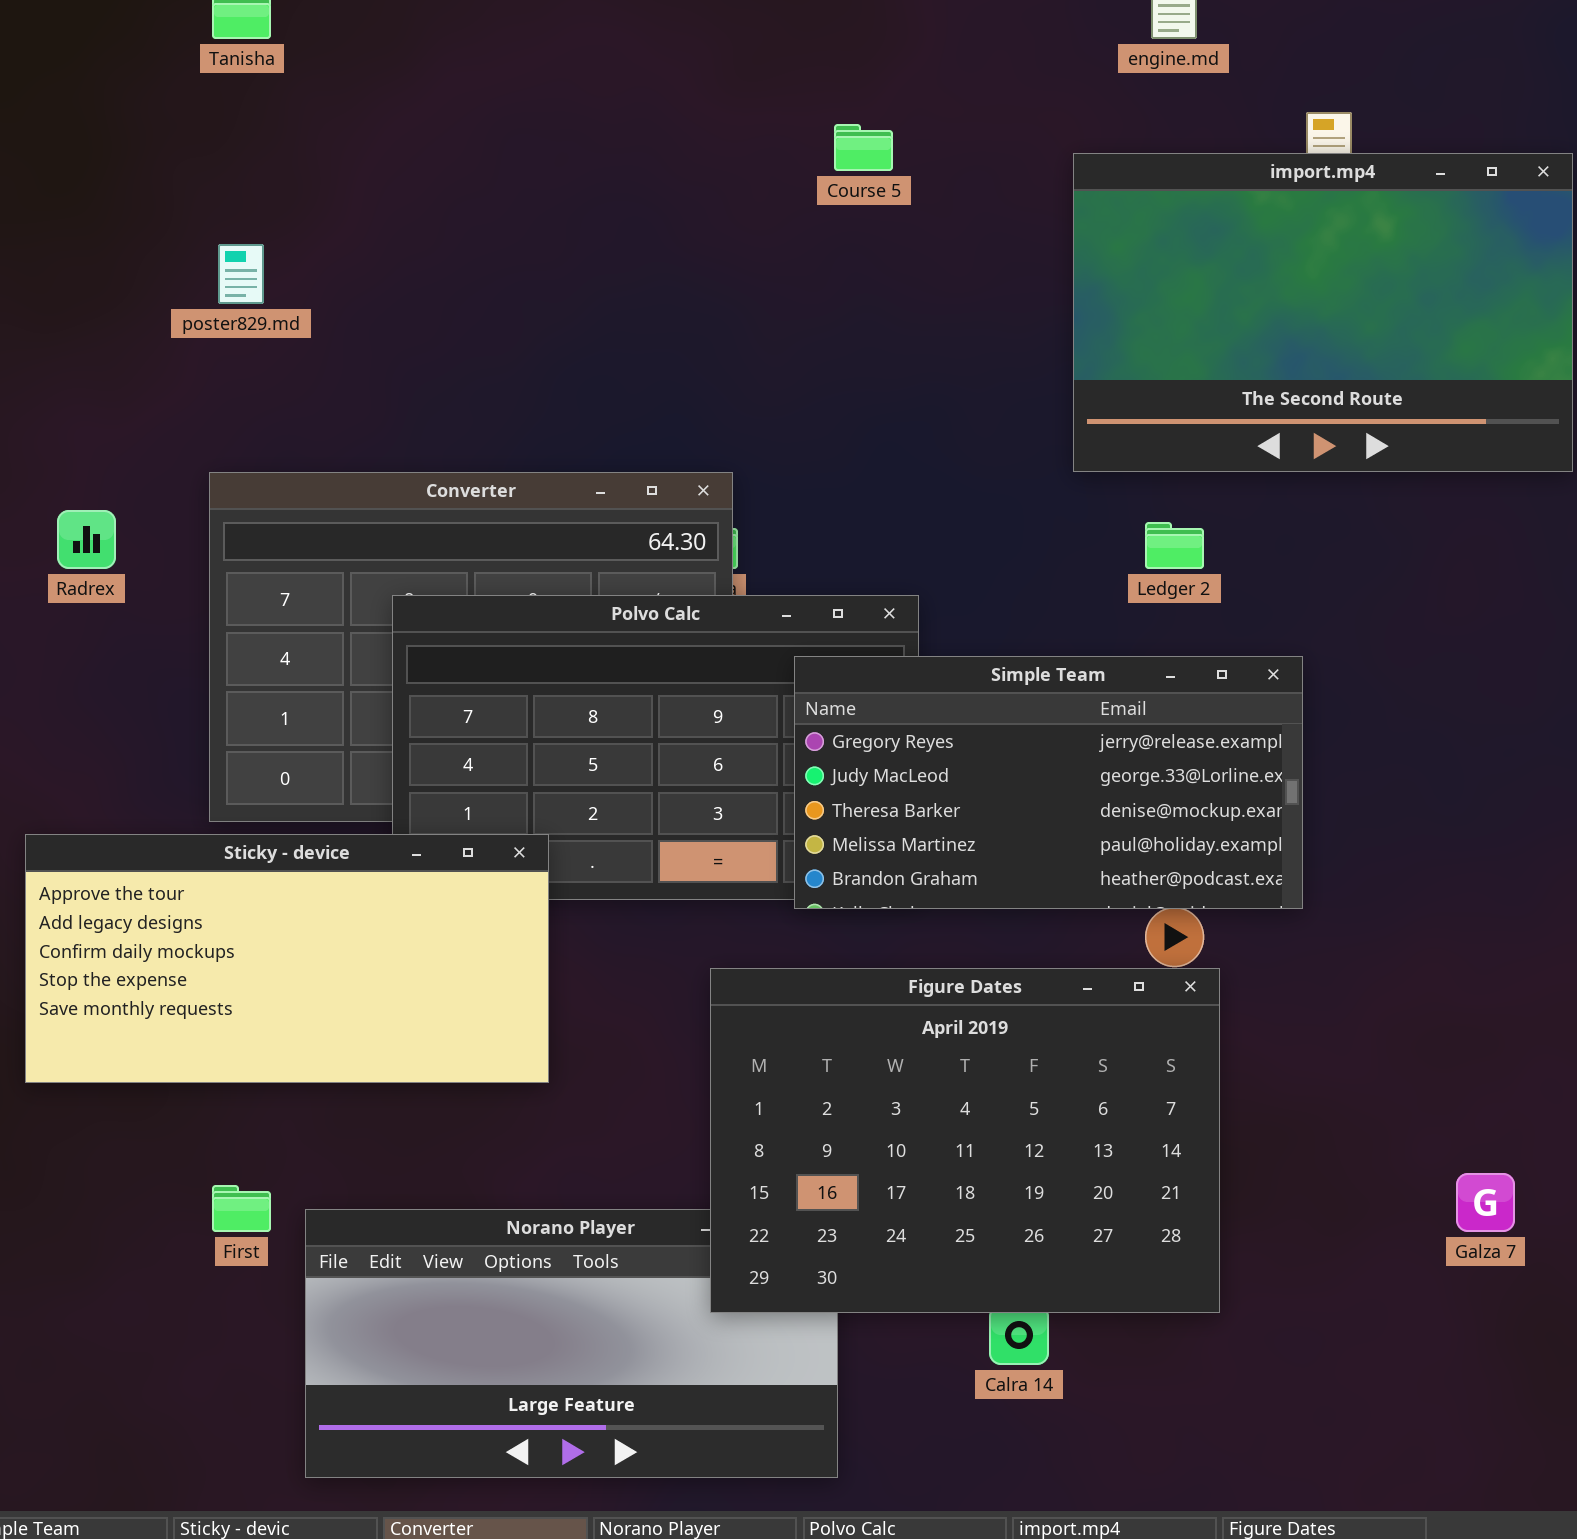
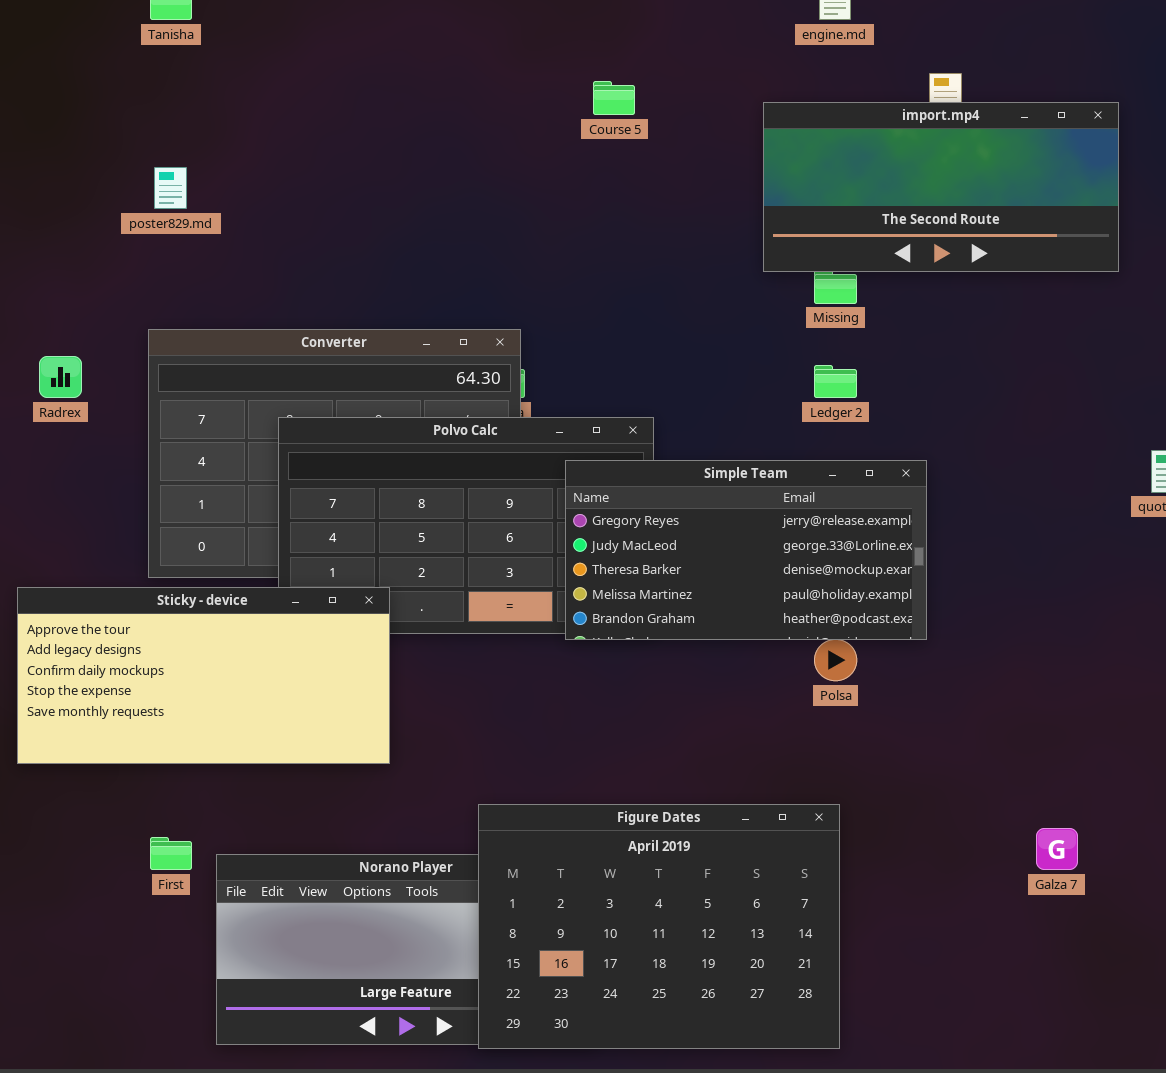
import.mp4: [1073,153,1573,472] -> [763,102,1119,272], resized
Figure Dates: [710,968,1220,1313] -> [478,804,840,1049], moved

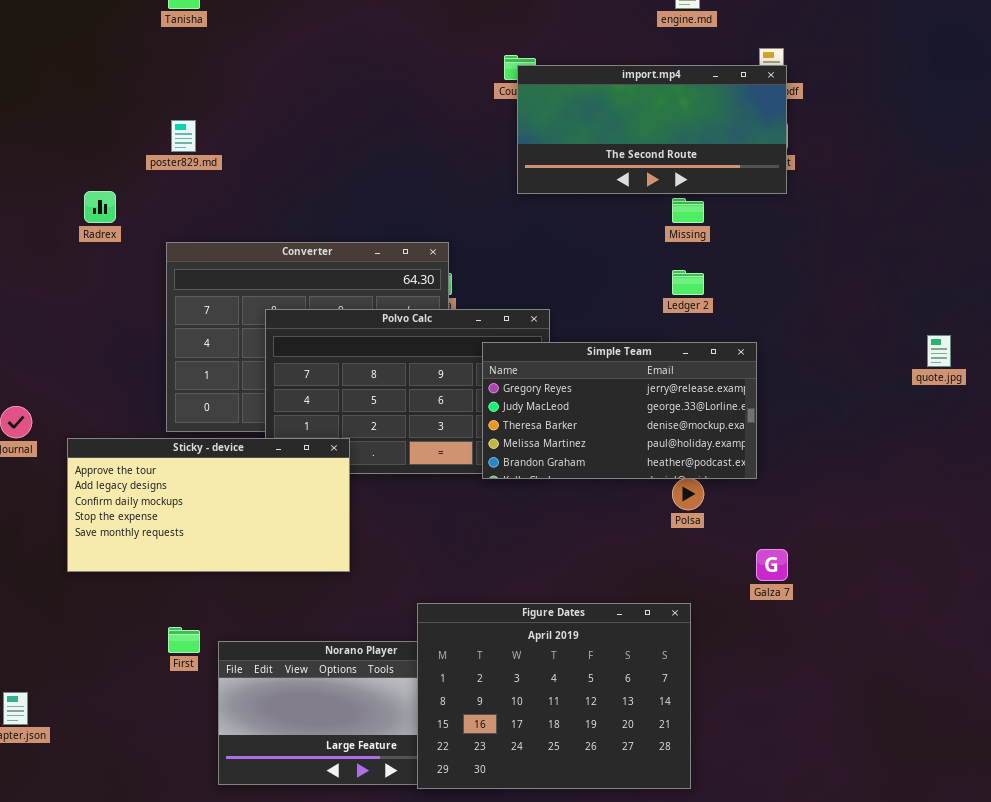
import.mp4: [763,102,1119,272] -> [517,65,787,194], moved
Radrex: [39,356,82,398] -> [84,191,116,223], moved
Galza 7: [1036,828,1078,870] -> [756,549,788,581], moved

